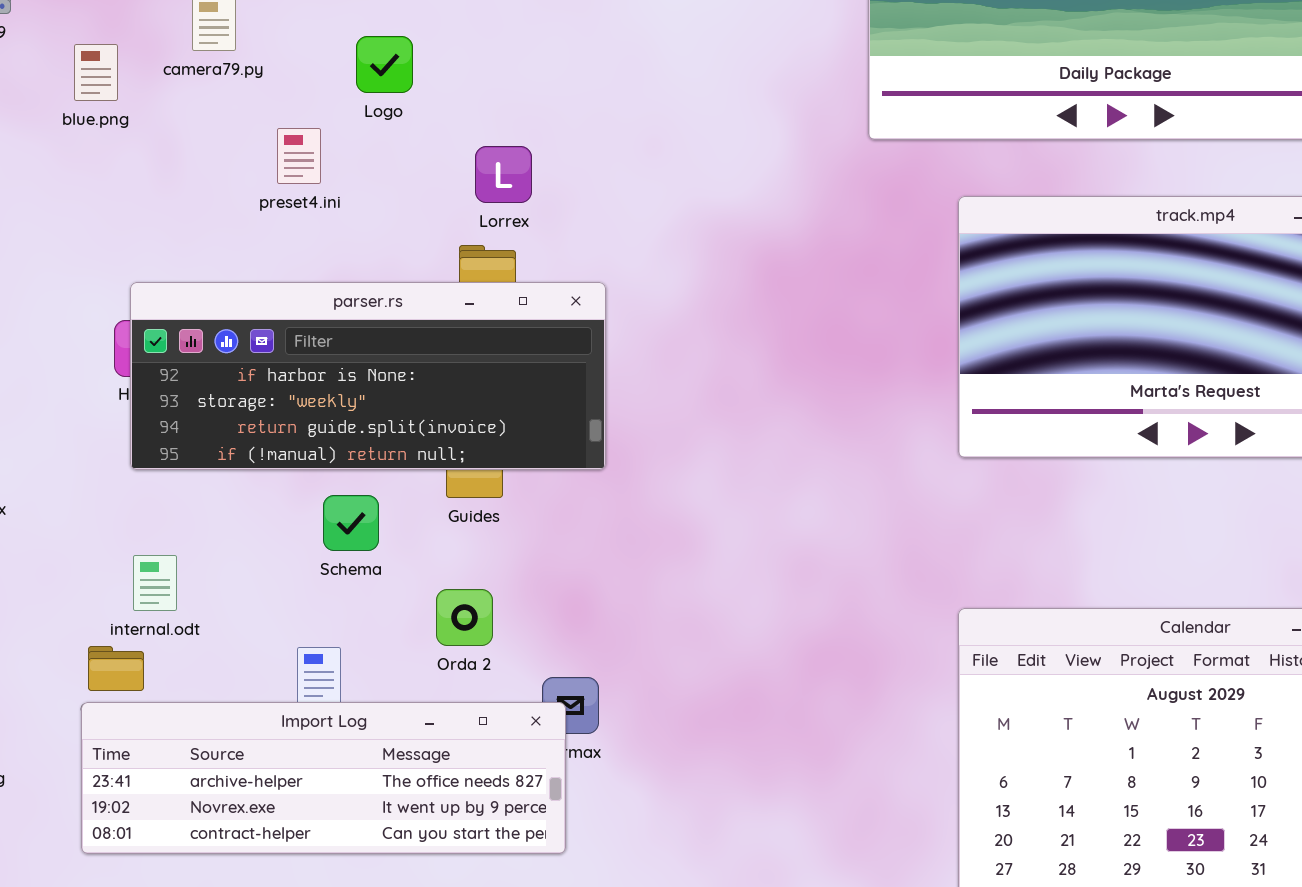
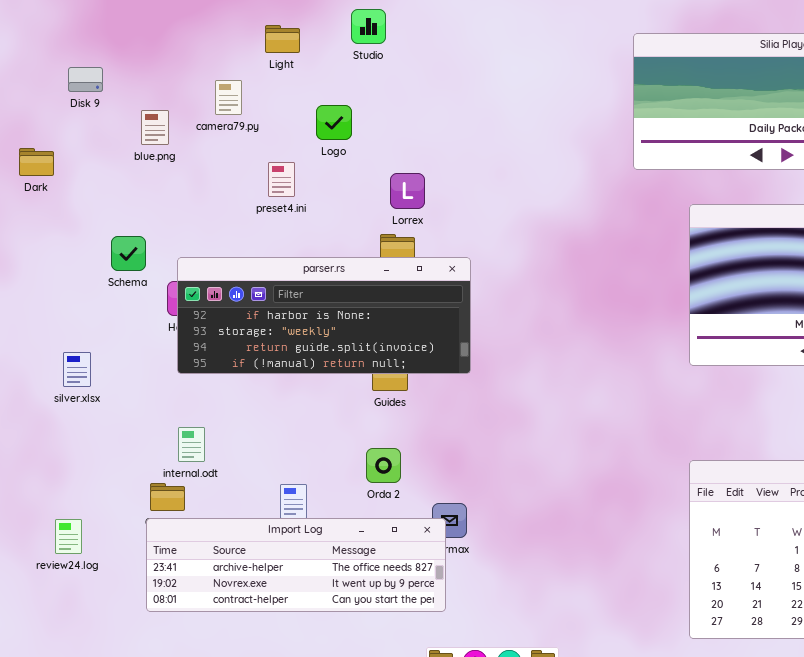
Schema: [323,495,379,551] -> [111,236,146,271], moved

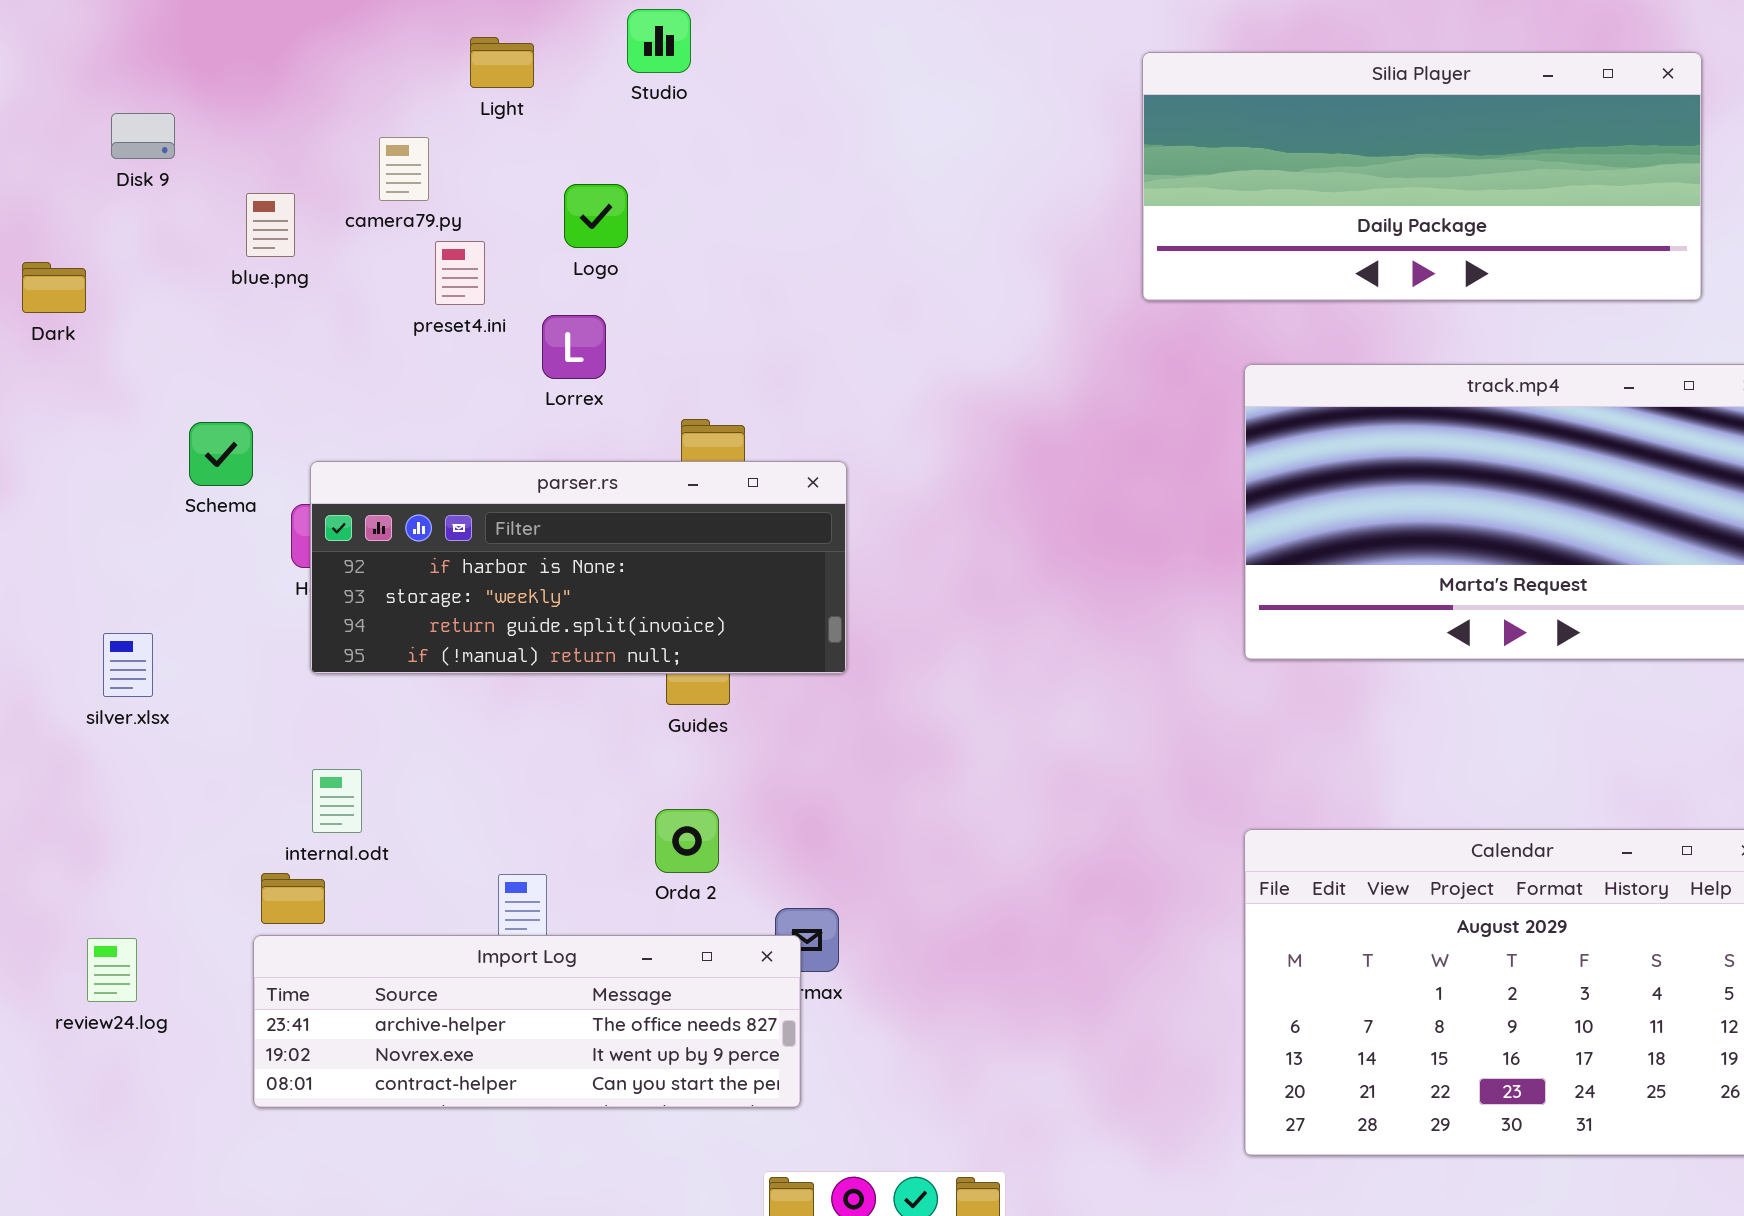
preset4.ini: [268,162,295,197] -> [435,241,485,305], moved
Lorrex: [390,173,425,209] -> [542,315,606,379], moved

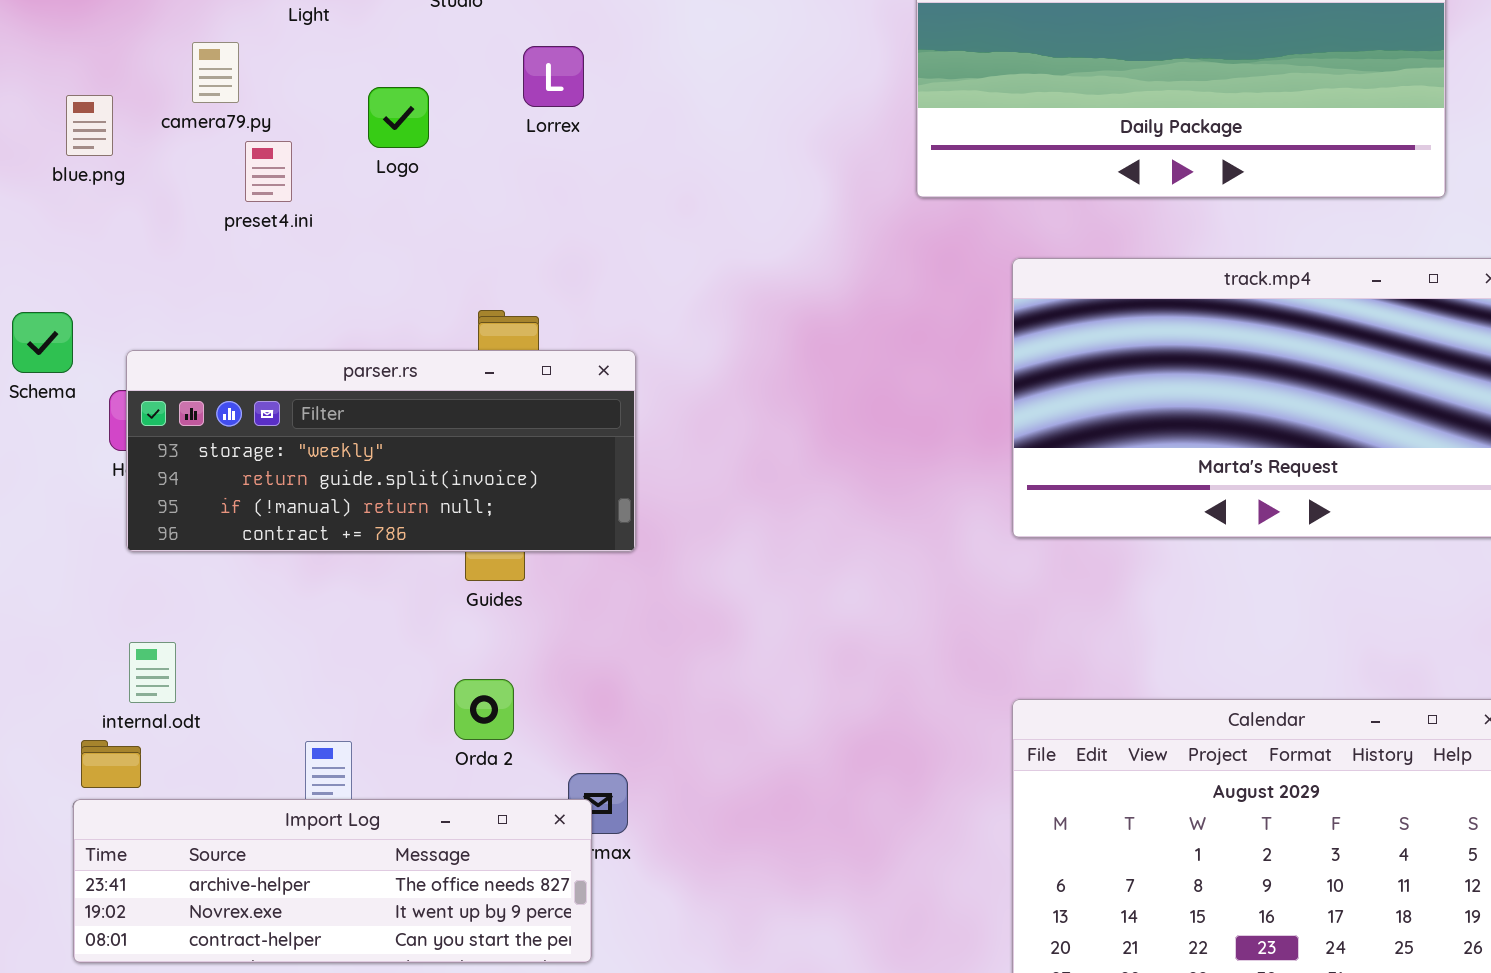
Lorrex: [542,315,606,379] -> [523,46,584,107], moved
parser.rs: [310,461,847,674] -> [126,350,636,552], scrolled down 1 row

